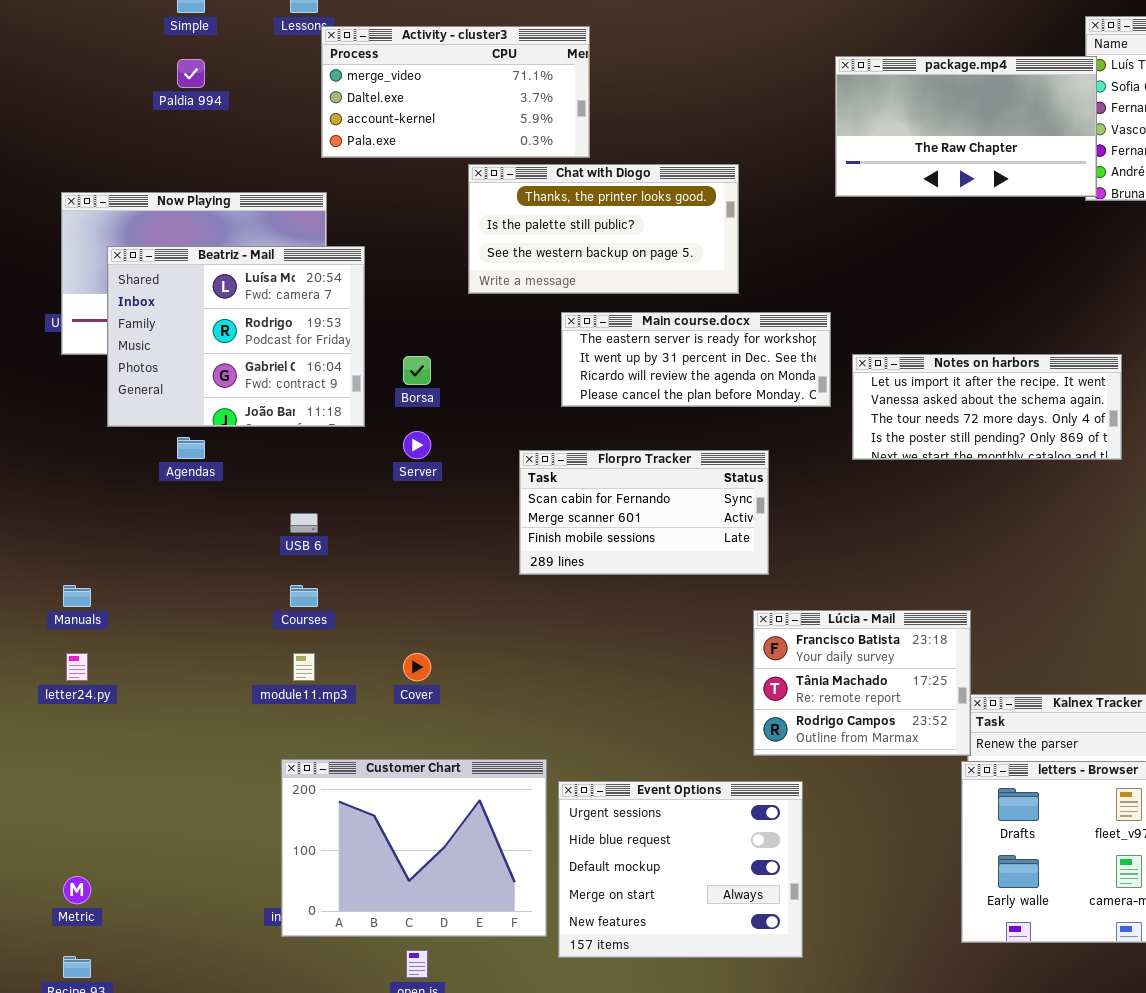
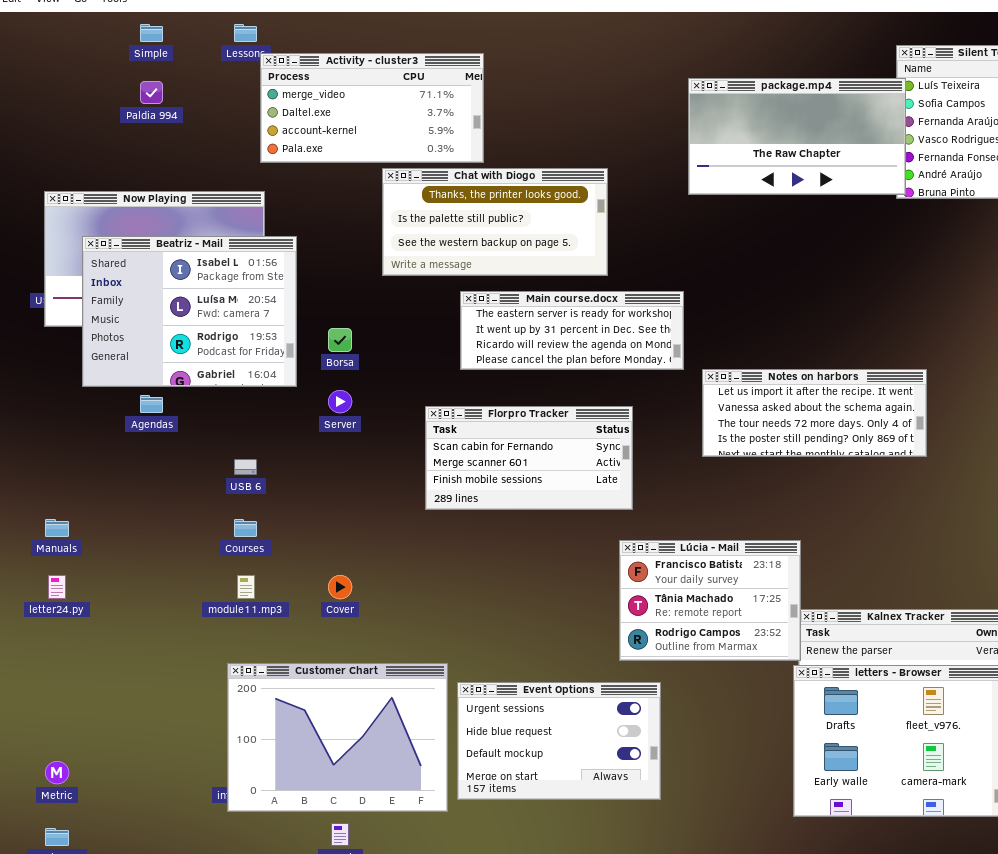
Beatriz - Mail: [107,246,365,427] -> [82,236,297,387], scrolled up 1 row
Notes on harbors: [852,354,1122,460] -> [702,369,927,457], moved
Event Options: [558,781,803,958] -> [457,682,661,800], resized

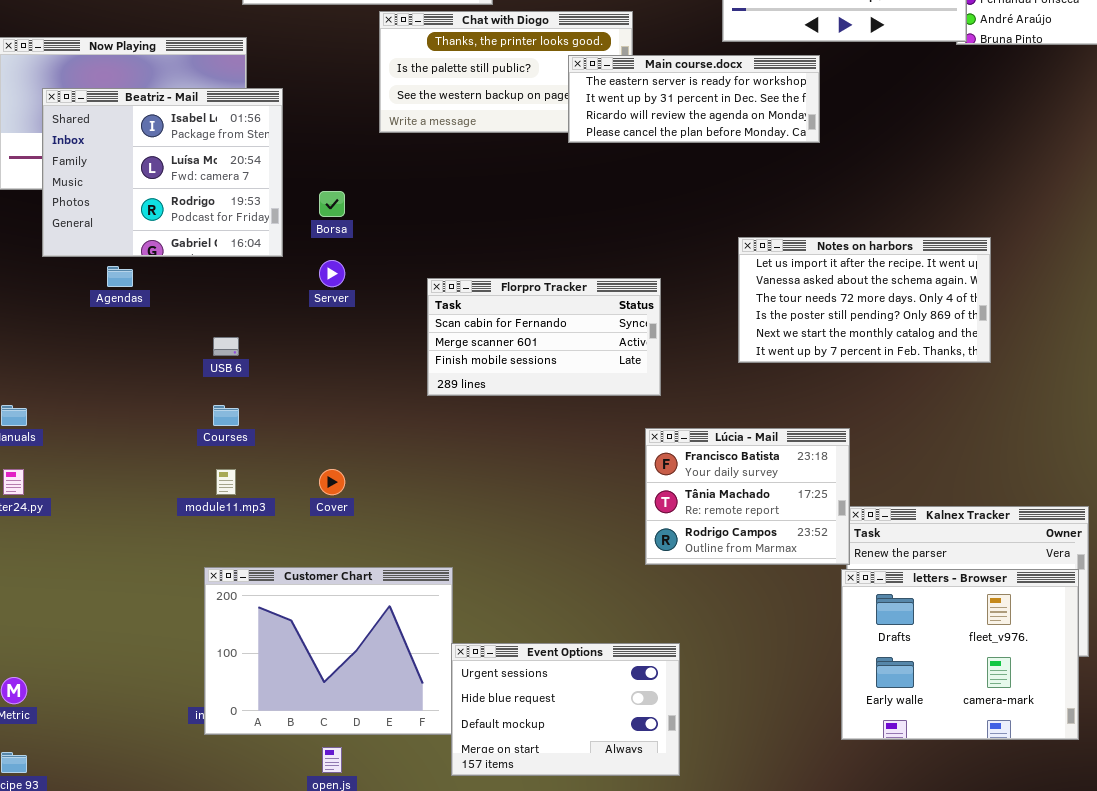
Main course.docx: [460,291,684,370] -> [568,55,820,143], moved
Notes on harbors: [702,369,927,457] -> [738,237,991,363], resized
Event Options: [457,682,661,800] -> [451,643,680,776], moved

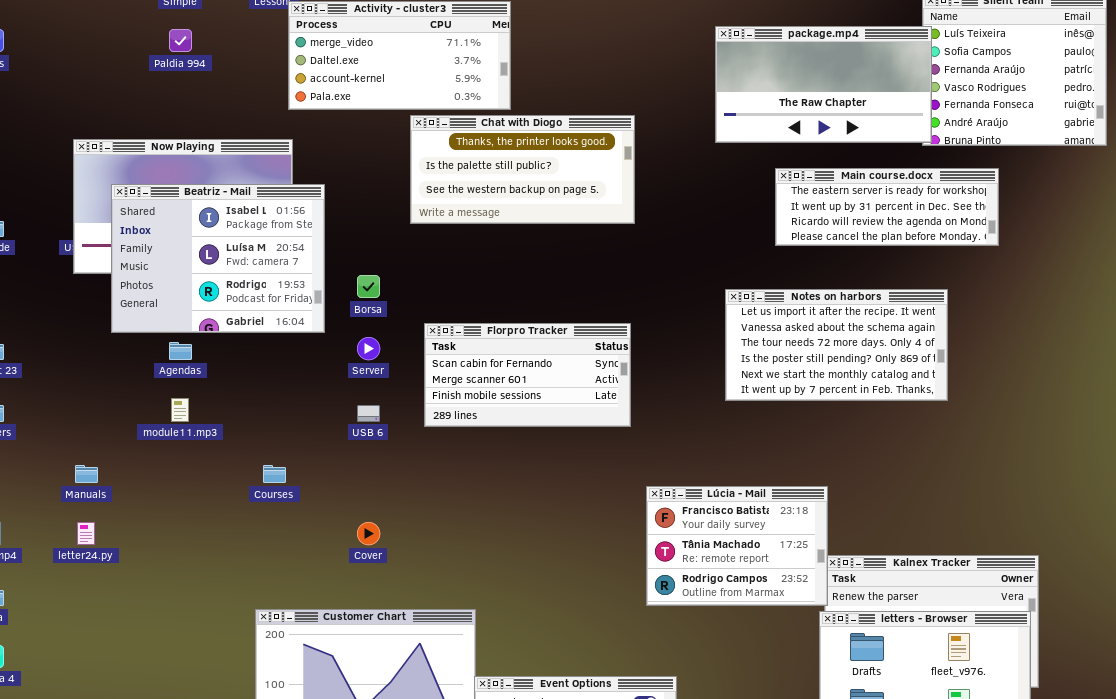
Main course.docx: [568,55,820,143] -> [775,168,999,246], moved
Notes on harbors: [738,237,991,363] -> [725,289,948,401], moved
Florpro Tracker: [427,278,661,396] -> [424,323,631,427], moved
USB 6: [213,337,239,356] -> [357,405,380,422], moved
module11.mp3: [216,469,236,495] -> [171,398,189,422], moved

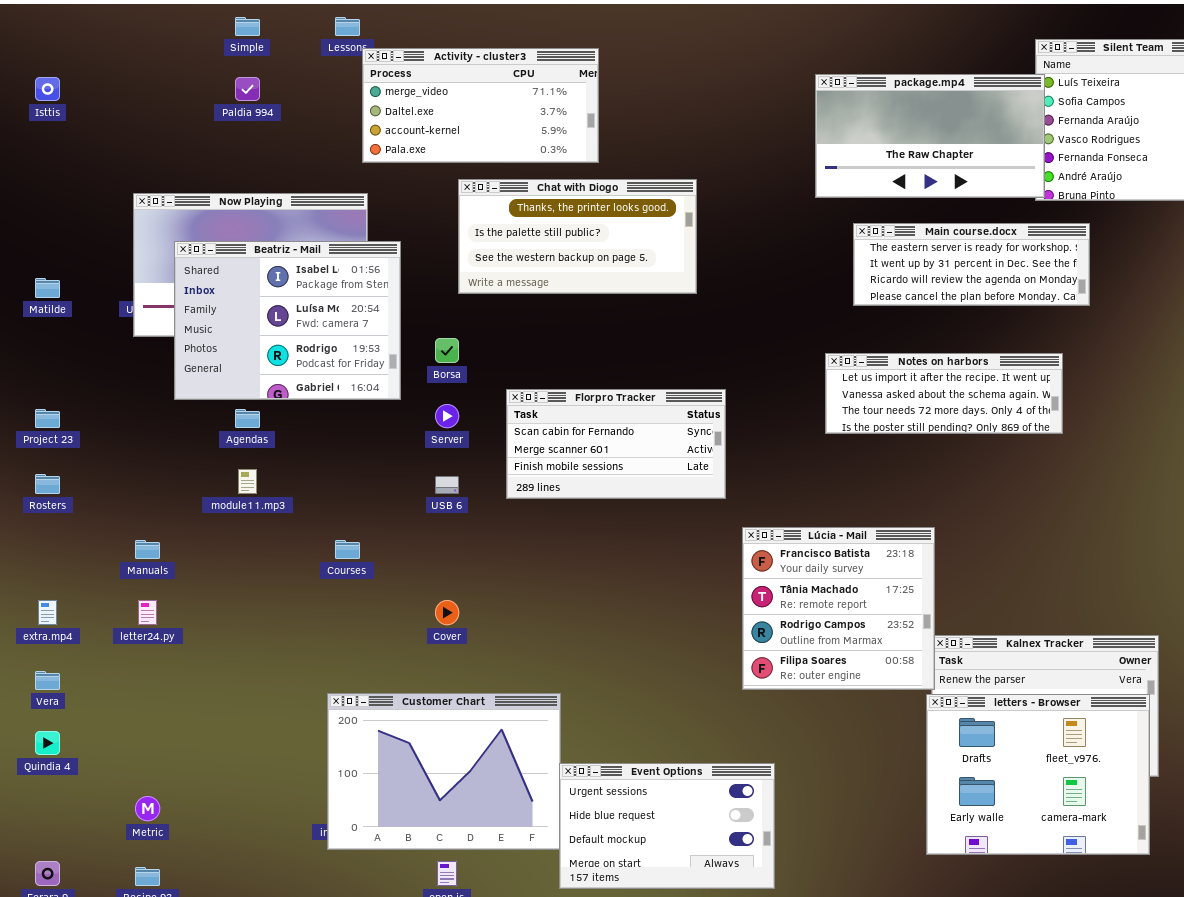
Chat with Diogo: [410,115,635,224] -> [458,179,697,294], moved
Main course.docx: [775,168,999,246] -> [853,223,1090,306], moved
Notes on harbors: [725,289,948,401] -> [825,353,1063,434], resized
Lúcia - Mail: [646,486,828,606] -> [742,527,935,690], resized

